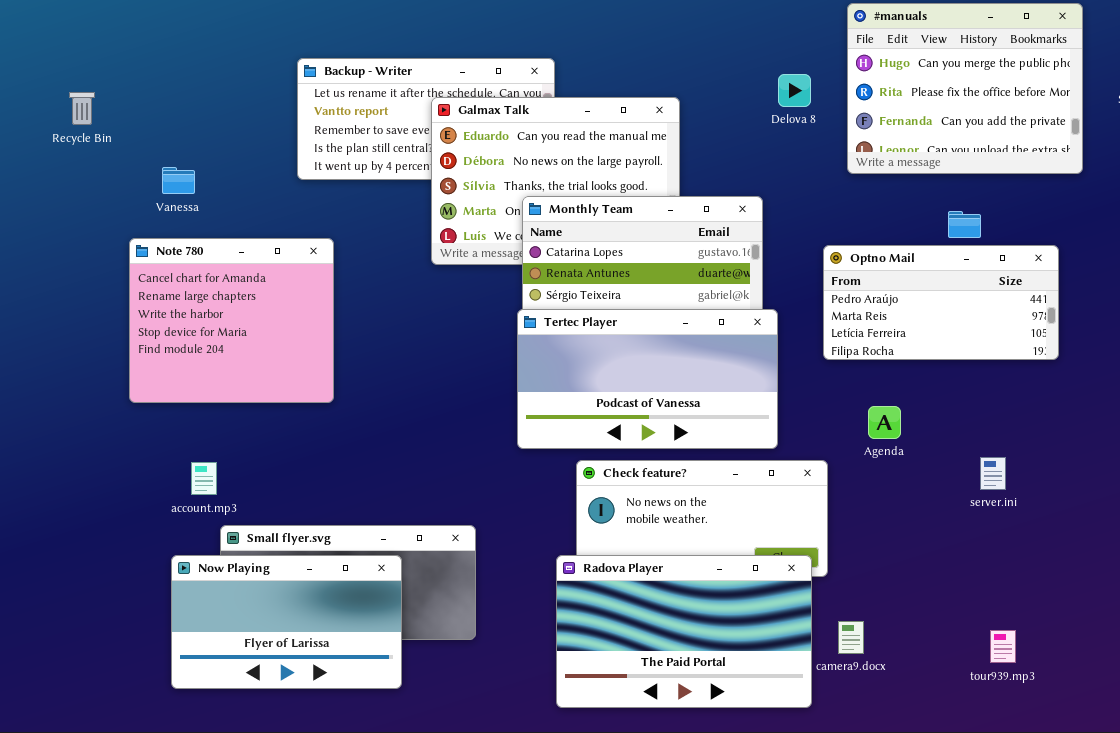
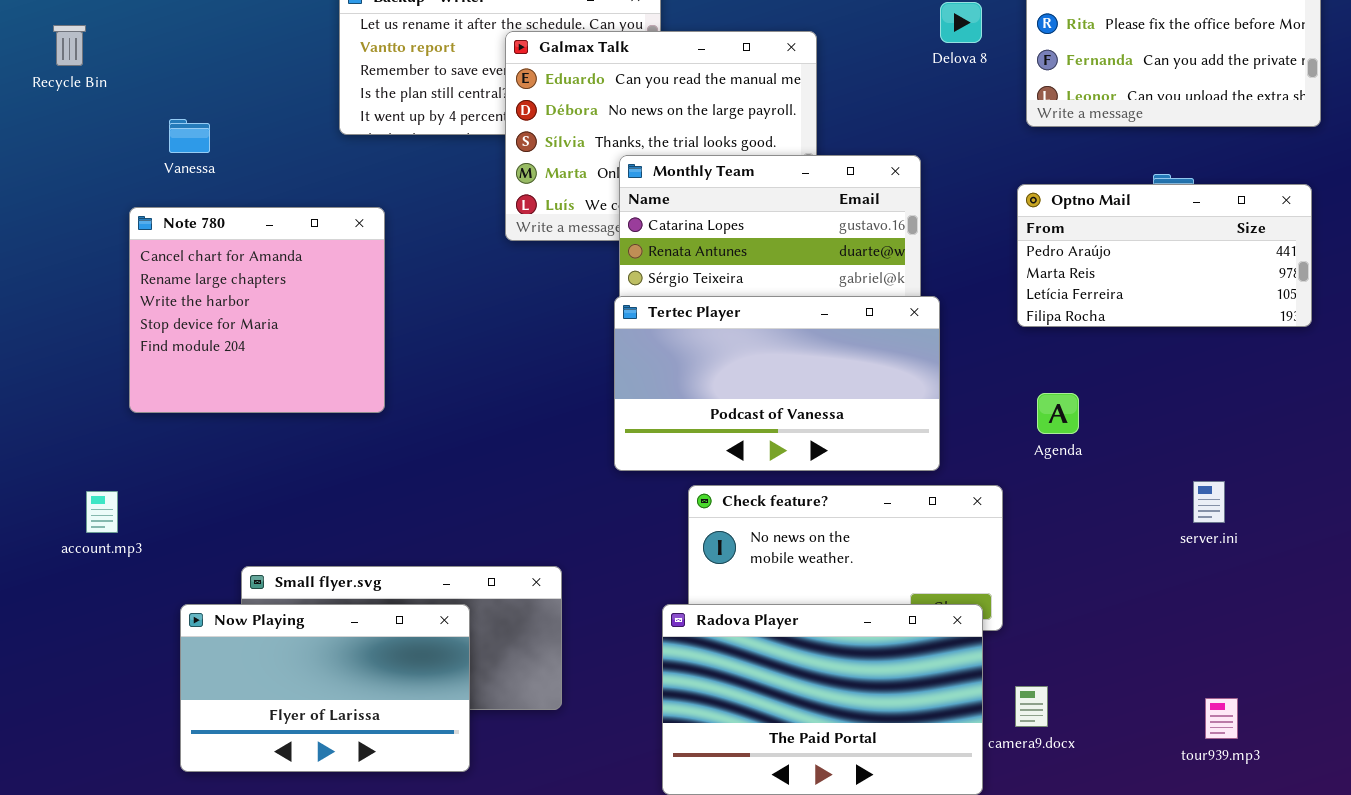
Optno Mail: [823,245,1059,360] -> [1017,184,1312,327], moved
Agenda: [868,406,901,439] -> [1037,393,1079,434], moved
account.mp3: [191,462,217,495] -> [86,491,118,533], moved

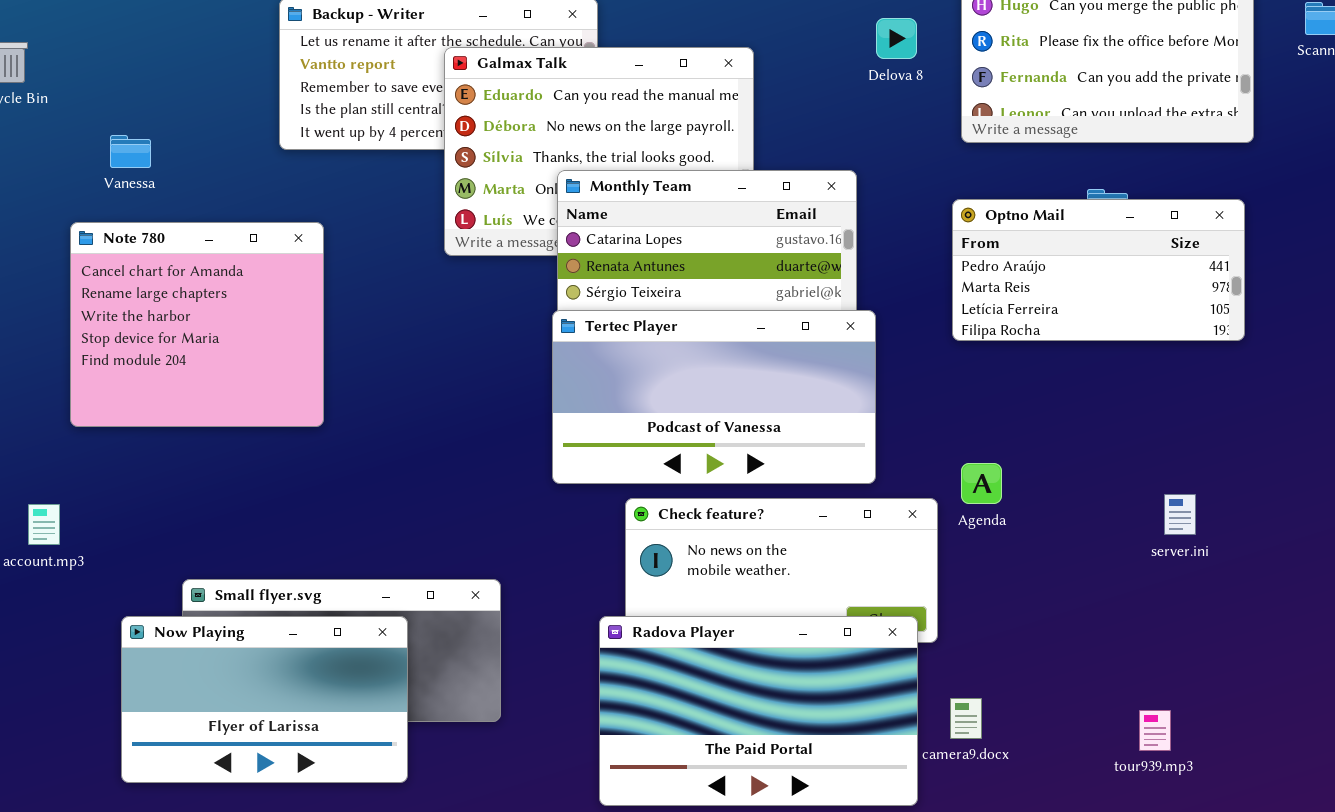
Agenda: [1037,393,1079,434] -> [961,463,1002,504], moved
server.ini: [1193,481,1225,523] -> [1164,494,1196,535], moved

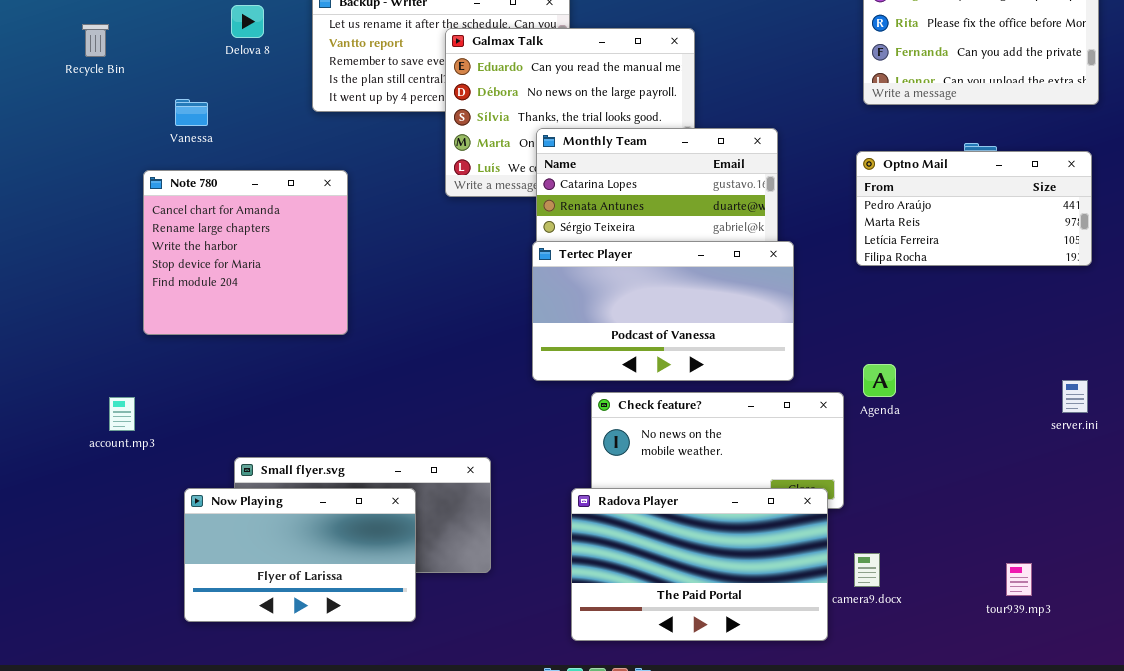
Delova 8: [876,18,917,59] -> [231,5,264,38], moved
server.ini: [1164,494,1196,535] -> [1062,380,1088,413], moved

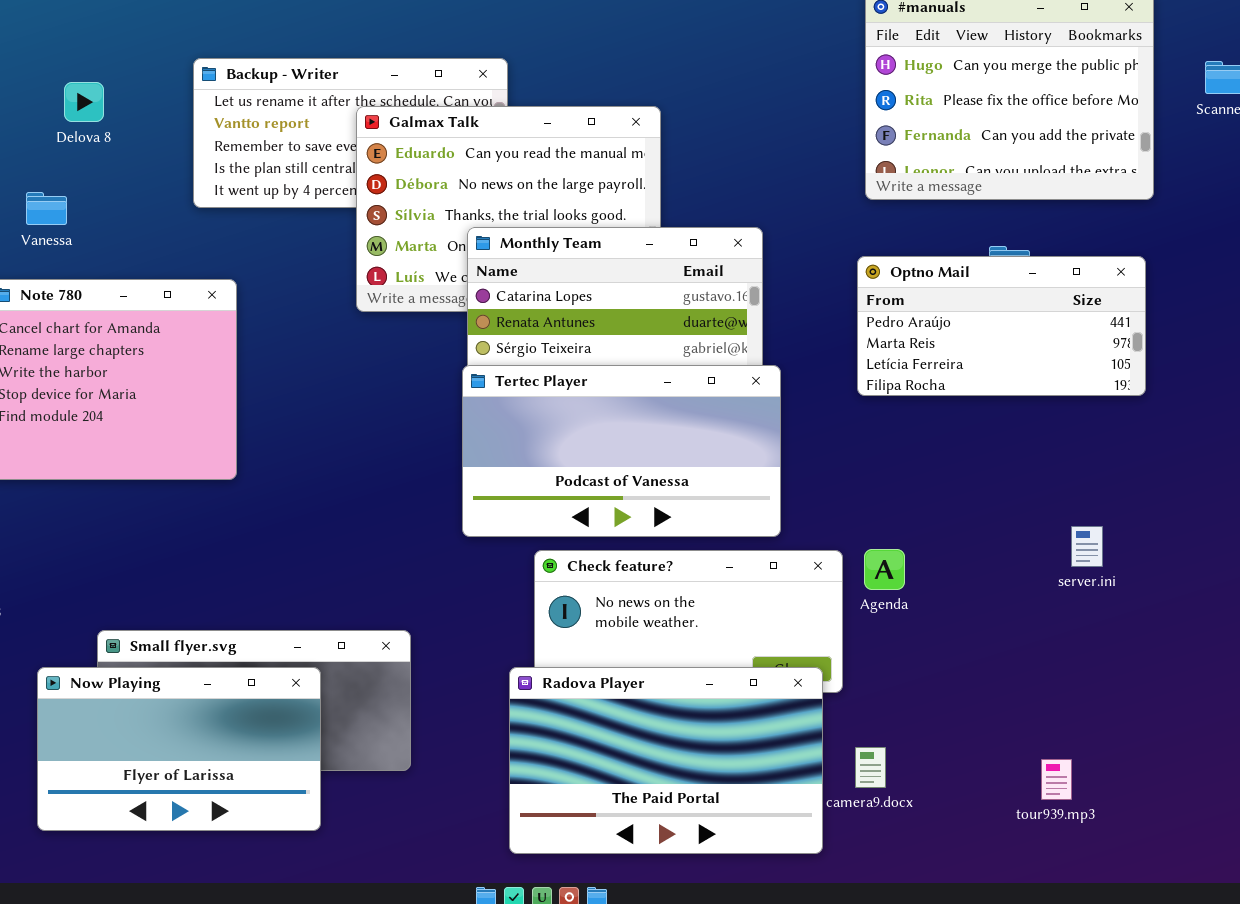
Delova 8: [231,5,264,38] -> [64,82,104,122], moved
Agenda: [863,364,896,397] -> [864,549,905,590], moved
server.ini: [1062,380,1088,413] -> [1071,526,1103,567], moved

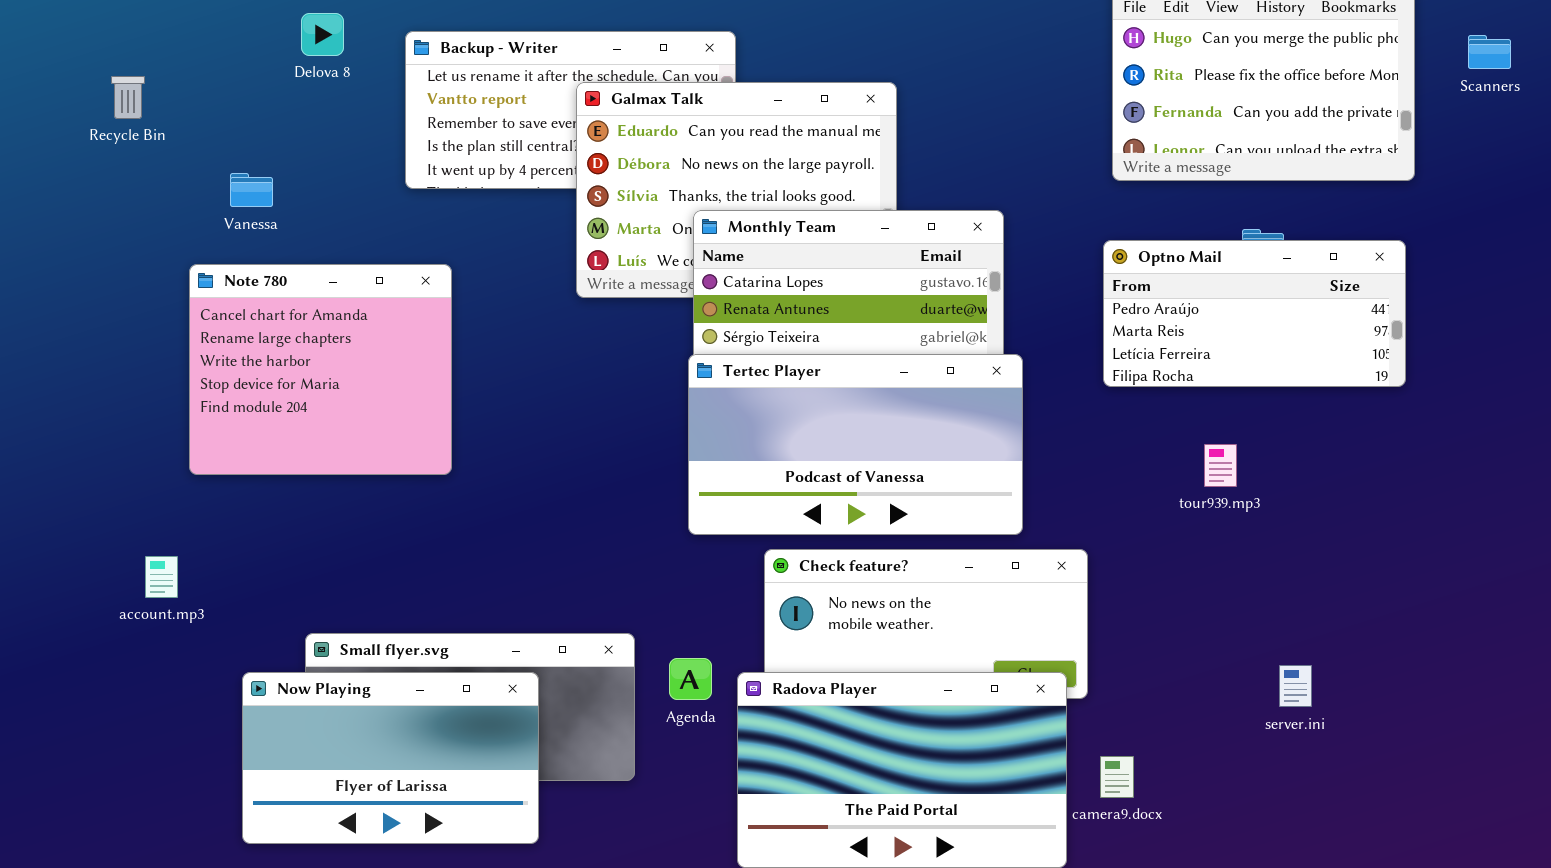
Delova 8: [64,82,104,122] -> [301,13,344,56], moved
server.ini: [1071,526,1103,567] -> [1279,665,1312,707], moved
Agenda: [864,549,905,590] -> [669,658,712,700], moved
tour939.mp3: [1041,759,1072,800] -> [1204,444,1237,487], moved

